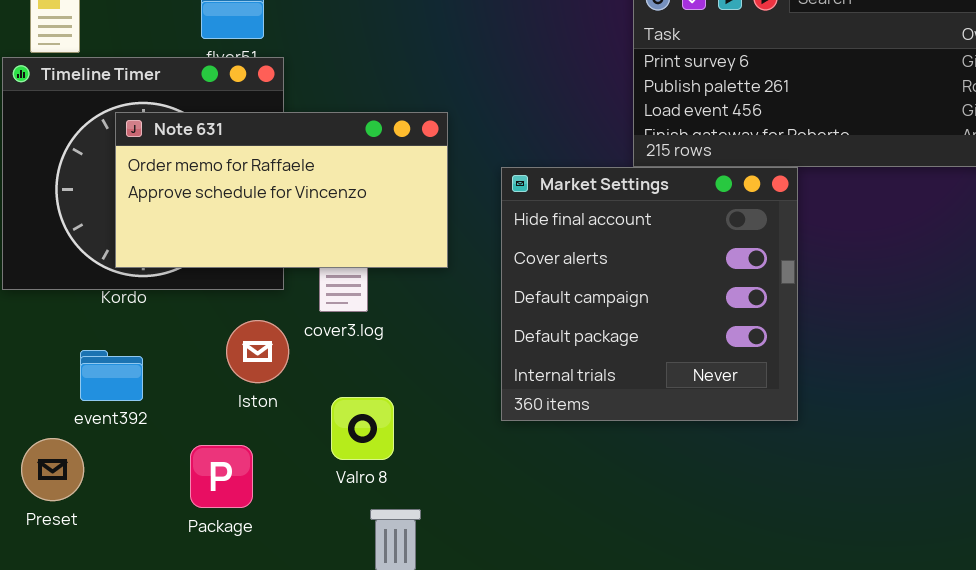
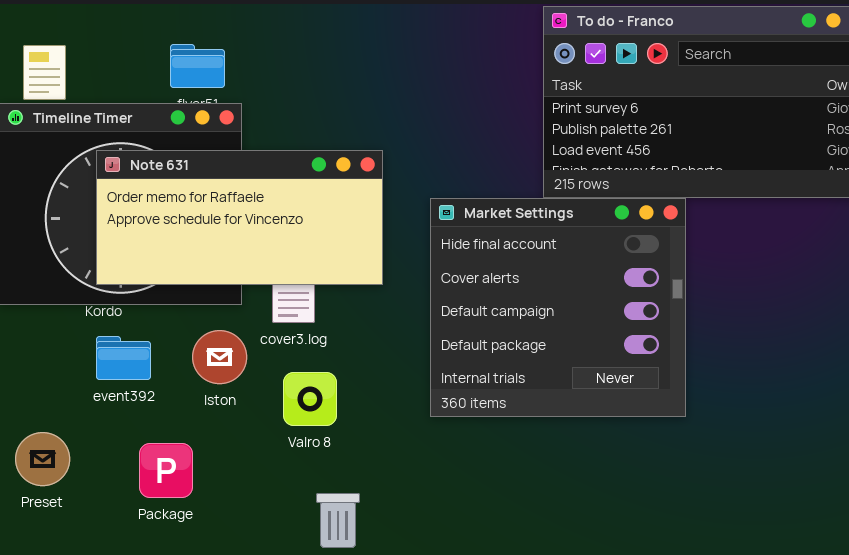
event392: [80,350,143,401] -> [96,336,151,380], moved
Valro 8: [331,397,394,460] -> [283,372,337,426], moved
Package: [190,445,253,508] -> [139,443,193,498], moved

